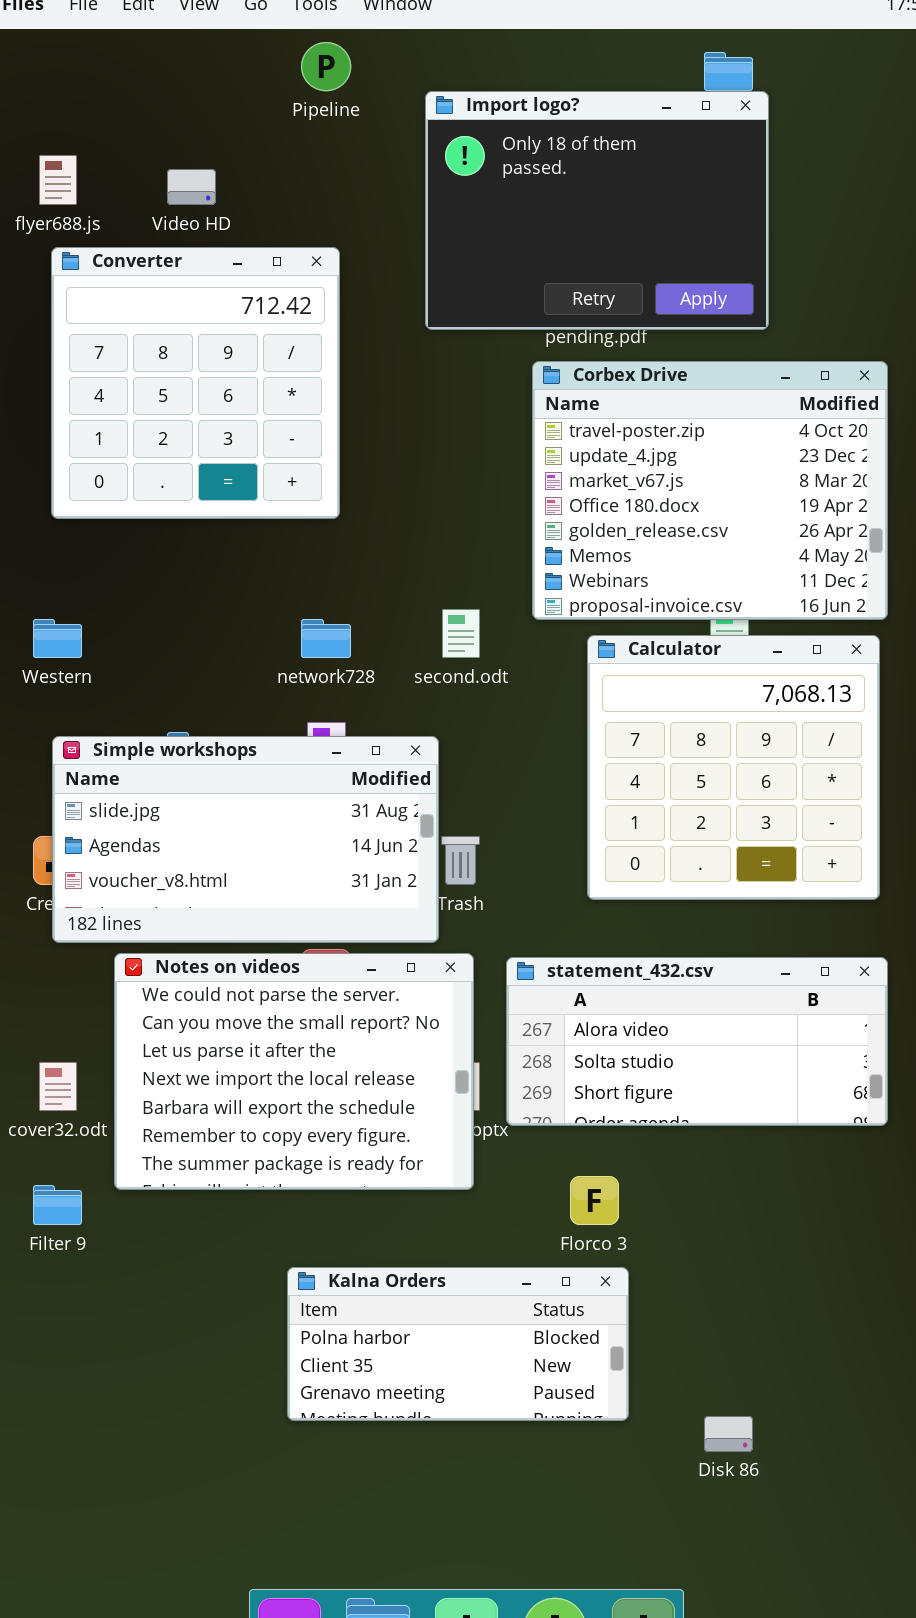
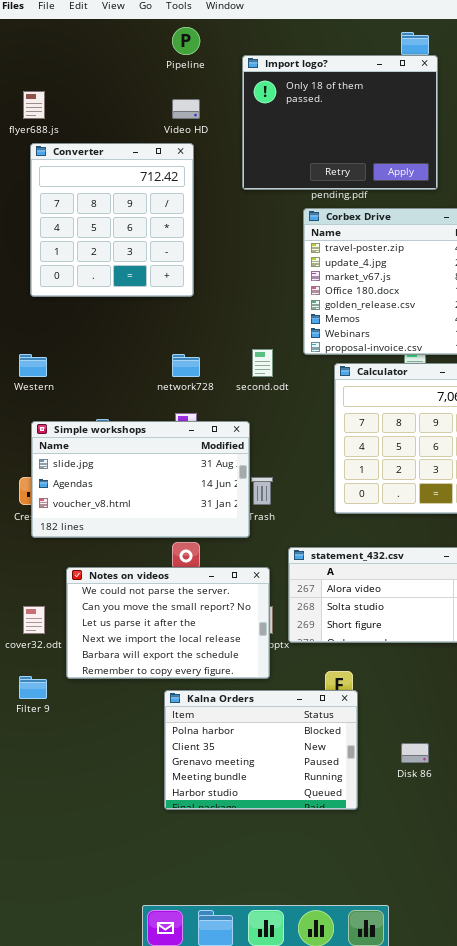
Video HD: [167,169,216,205] -> [172,99,200,119], moved
Notes on videos: [114,953,474,1190] -> [66,567,270,679], resized
Kalna Orders: [287,1267,629,1421] -> [164,690,358,810], resized
Disk 86: [704,1416,753,1452] -> [401,743,429,763], moved

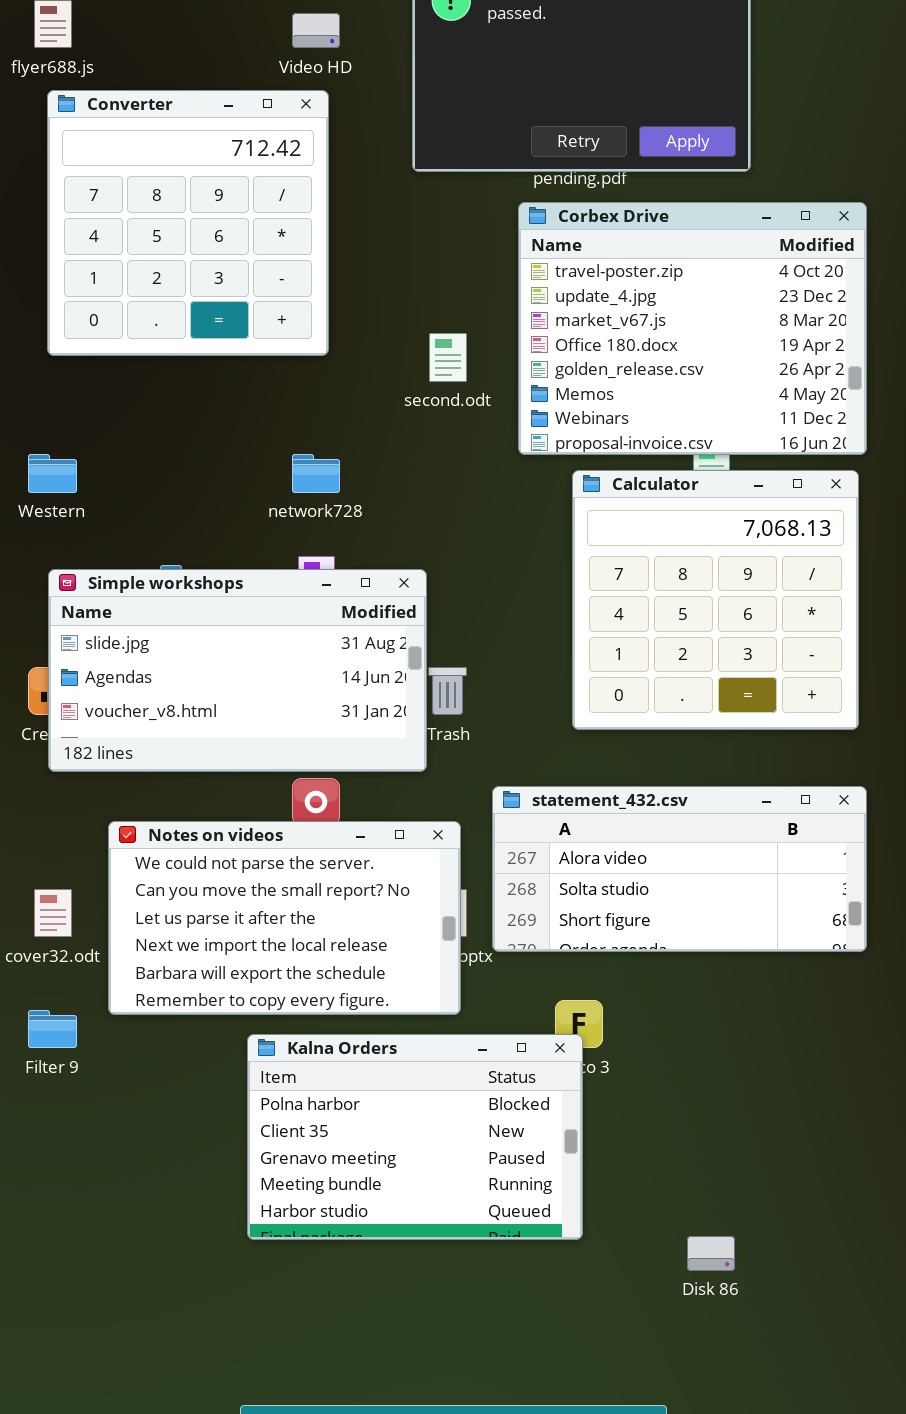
second.odt: [252,349,273,377] -> [429,333,467,382], moved
Kalna Orders: [164,690,358,810] -> [247,1034,583,1240], moved
Disk 86: [401,743,429,763] -> [687,1236,735,1271], moved

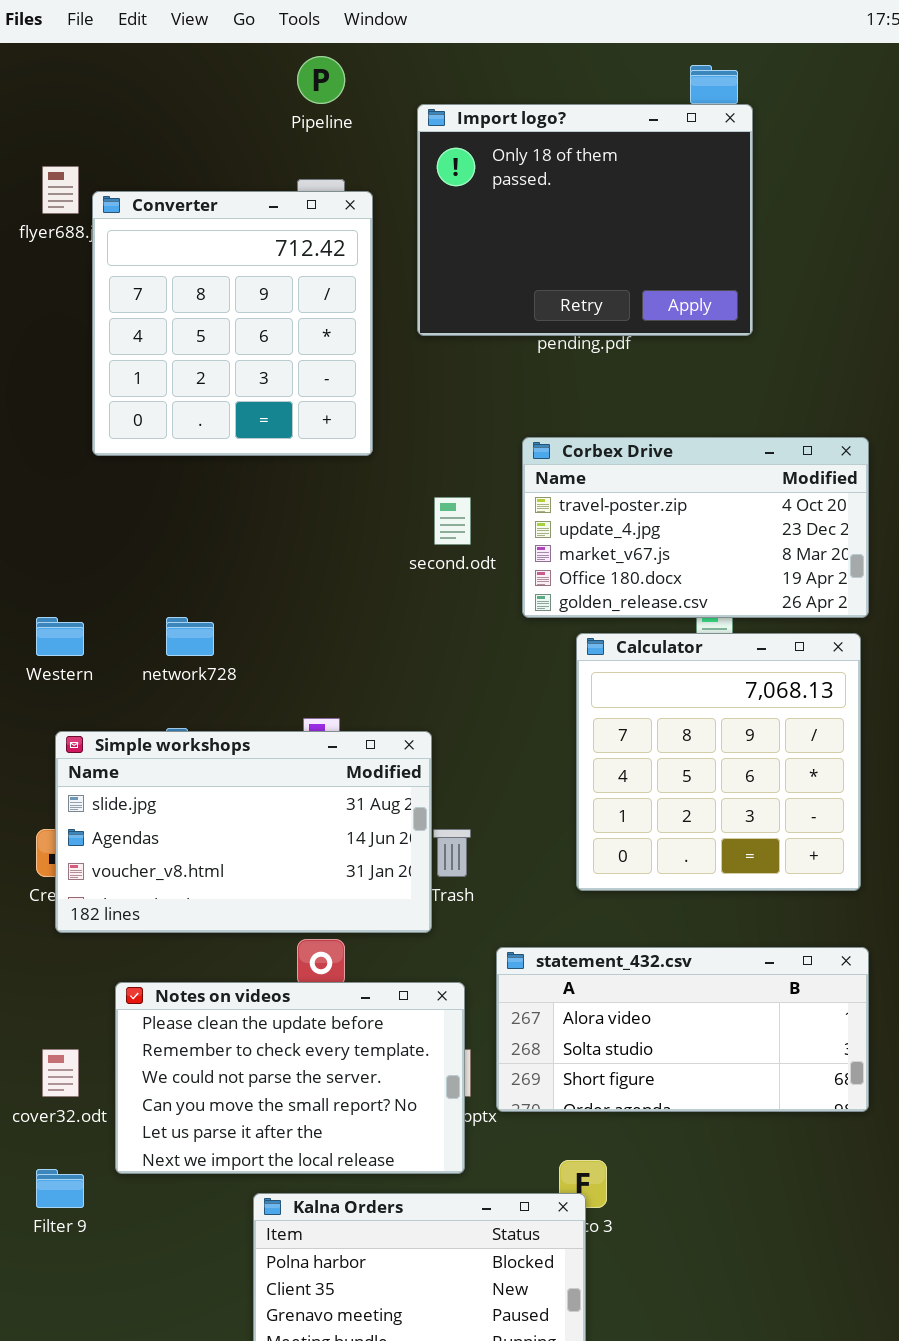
Converter: [47,90,329,356] -> [92,191,373,456], moved
Corbex Drive: [518,202,867,455] -> [522,437,869,618], resized
network728: [292,454,340,493] -> [166,617,214,656], moved
Notes on videos: [108,821,461,1015] -> [115,982,465,1174], scrolled up 2 rows

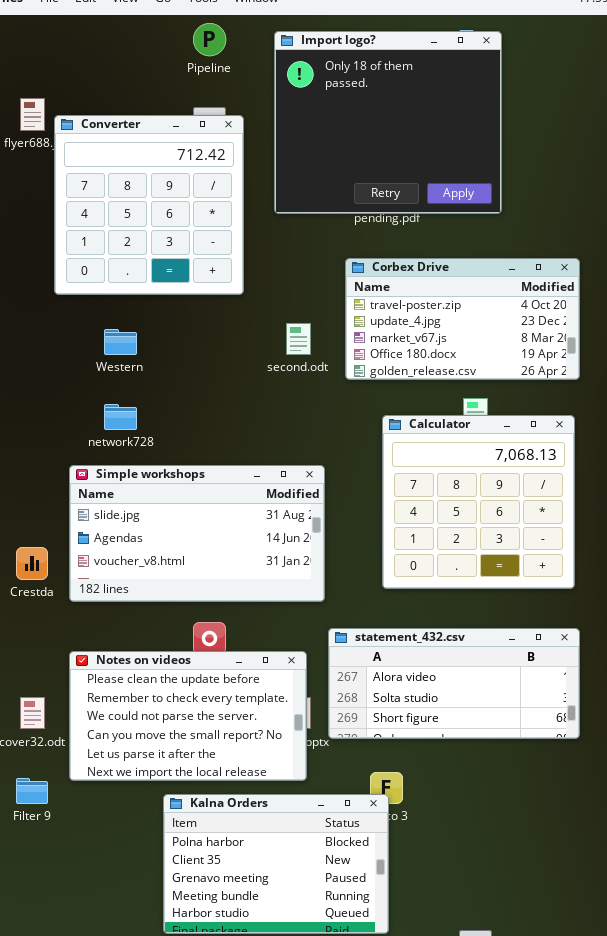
Import logo?: [417,104,753,336] -> [274,31,502,214], resized
Corbex Drive: [522,437,869,618] -> [345,258,580,380], moved
Western: [36,617,84,656] -> [104,329,137,355], moved
Simple workshops: [55,731,432,933] -> [69,465,325,602], moved

